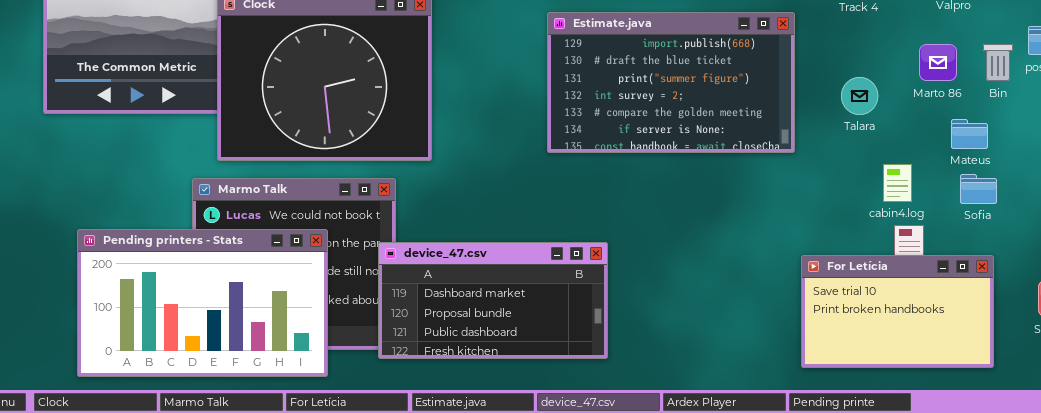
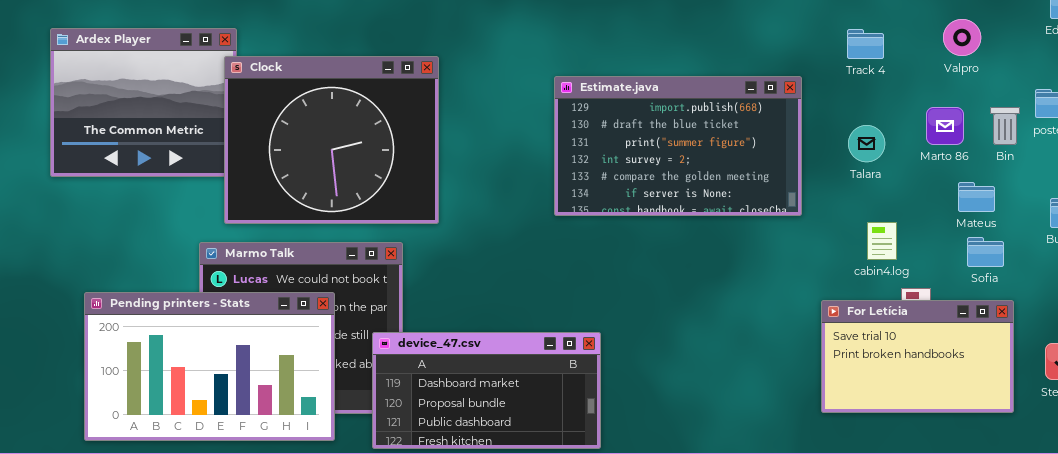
Talara: [841,77,878,115] -> [848,125,885,162], moved
cabin4.log: [883,164,912,202] -> [867,222,897,260], moved
device_47.csv: [378,242,608,359] -> [372,332,601,449], moved
For Letícia: [801,255,994,368] -> [821,300,1014,413], moved

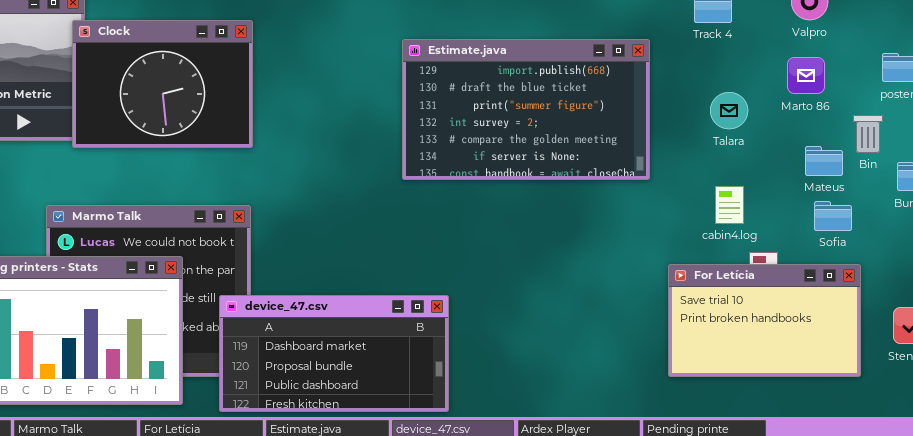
Clock: [224,56,439,224] -> [72,20,253,148], resized
Marto 86: [926,107,964,145] -> [787,57,825,94], moved
Bin: [990,107,1020,145] -> [853,115,883,153], moved
Talara: [848,125,885,162] -> [710,92,748,129], moved

